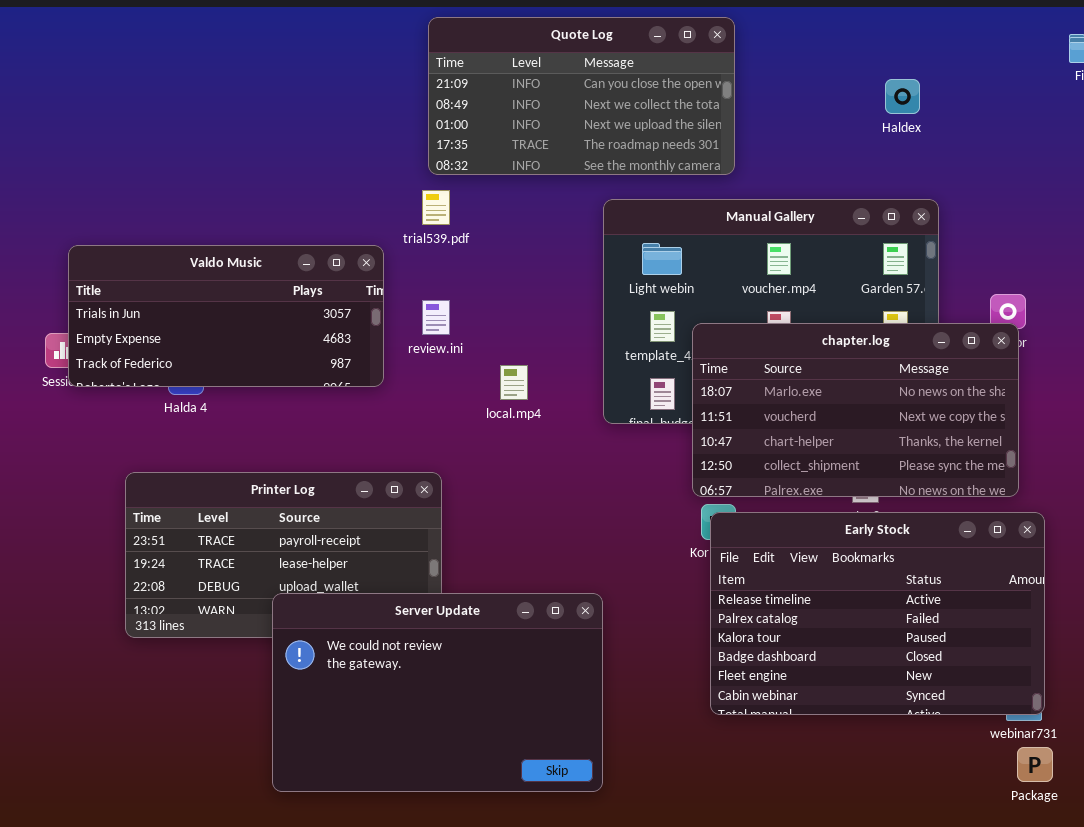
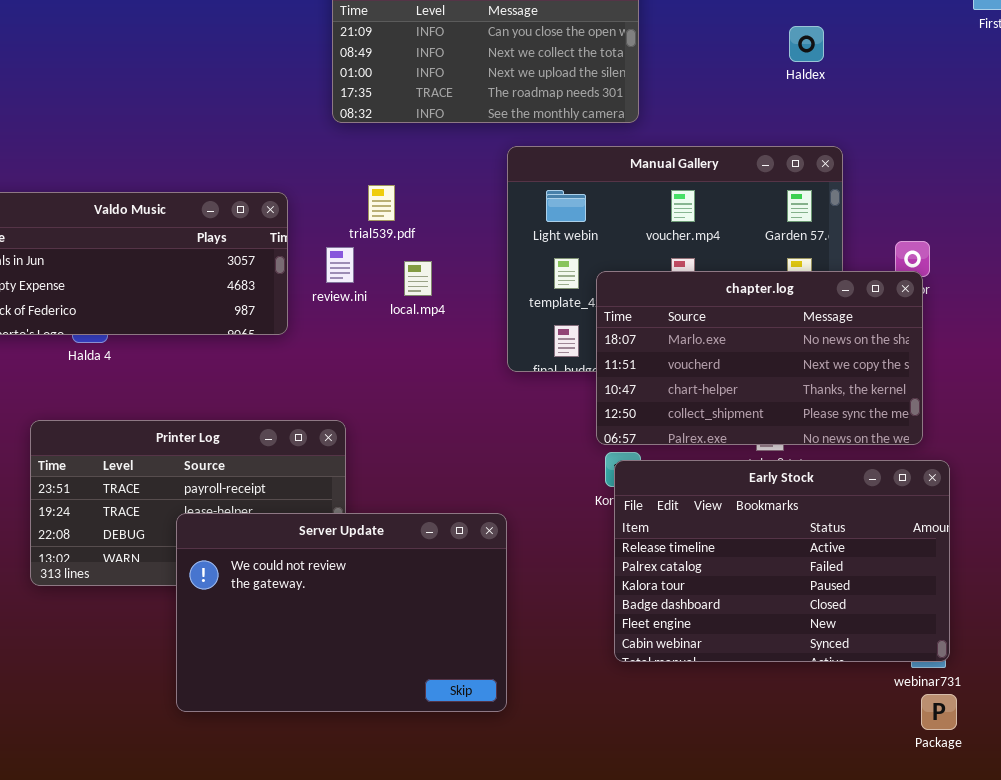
trial539.pdf: [422,190,450,225] -> [368,185,395,221], moved
local.mp4: [500,365,528,400] -> [404,261,432,296], moved
Server Update: [272,593,603,792] -> [176,513,507,712], moved

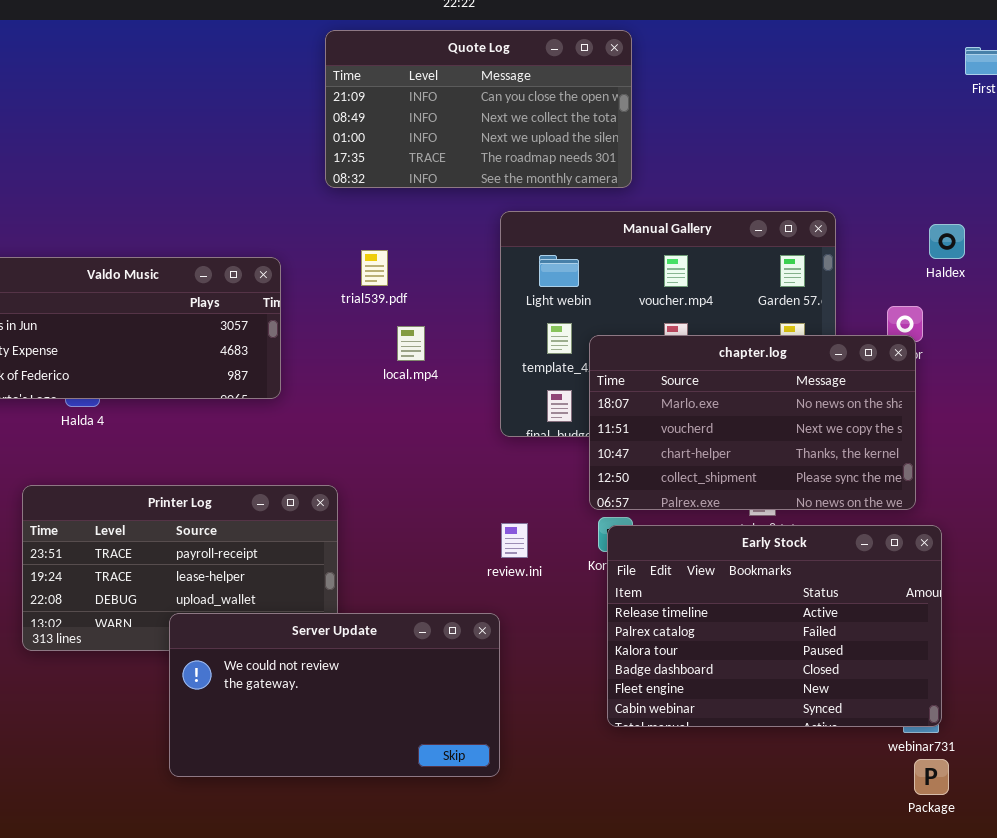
Haldex: [789,26,824,62] -> [929,224,965,259], moved
review.ini: [326,247,354,283] -> [501,523,528,558], moved
Server Update: [176,513,507,712] -> [169,613,500,777], resized

